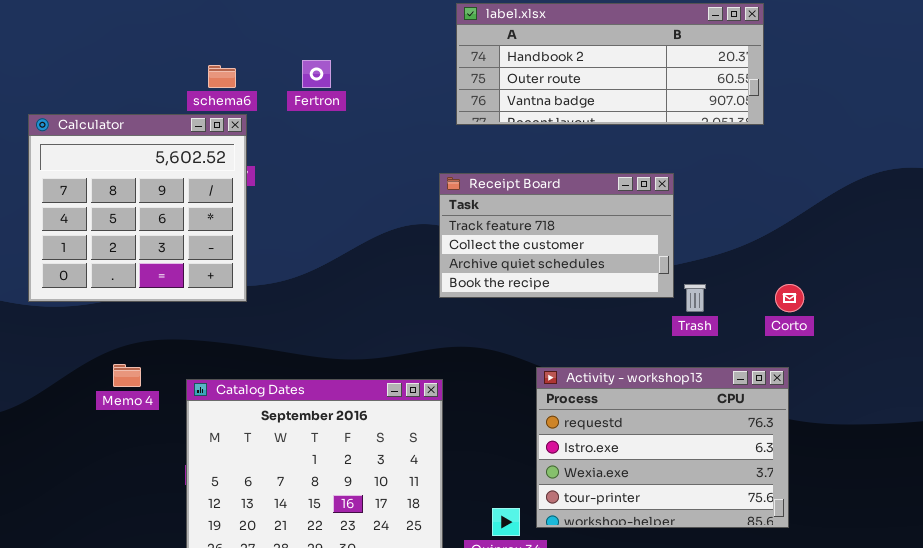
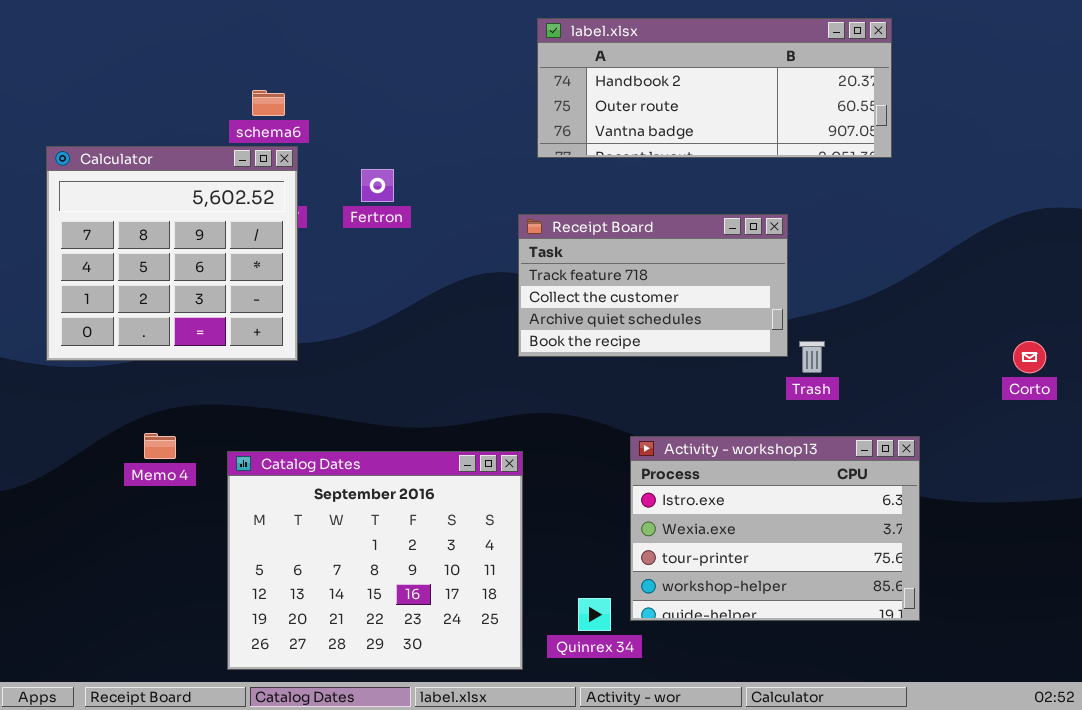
Fertron: [302,60,331,88] -> [361,169,394,202], moved
Corto: [775,284,804,312] -> [1013,341,1046,373], moved
Activity - workshop13: [536,367,789,528] -> [630,436,920,621], scrolled down 1 row

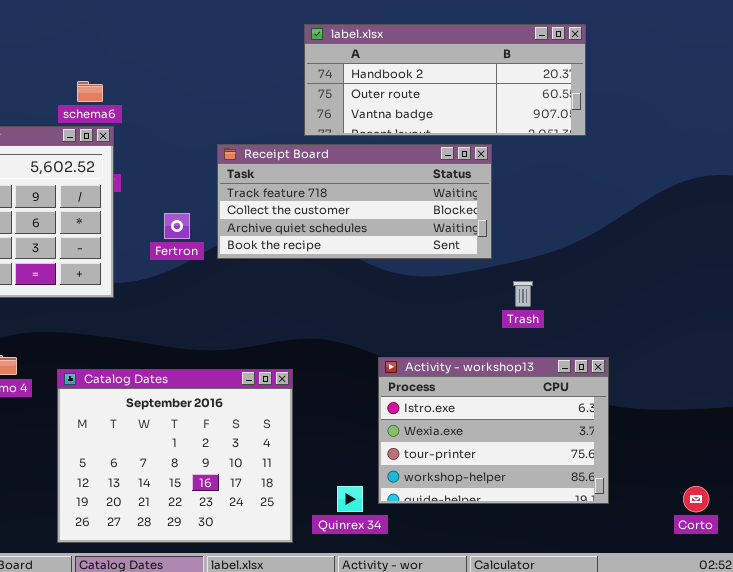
Fertron: [361,169,394,202] -> [164,213,190,239], moved
Receipt Board: [518,214,788,357] -> [217,144,492,259], moved, resized
Corto: [1013,341,1046,373] -> [683,486,709,512], moved

